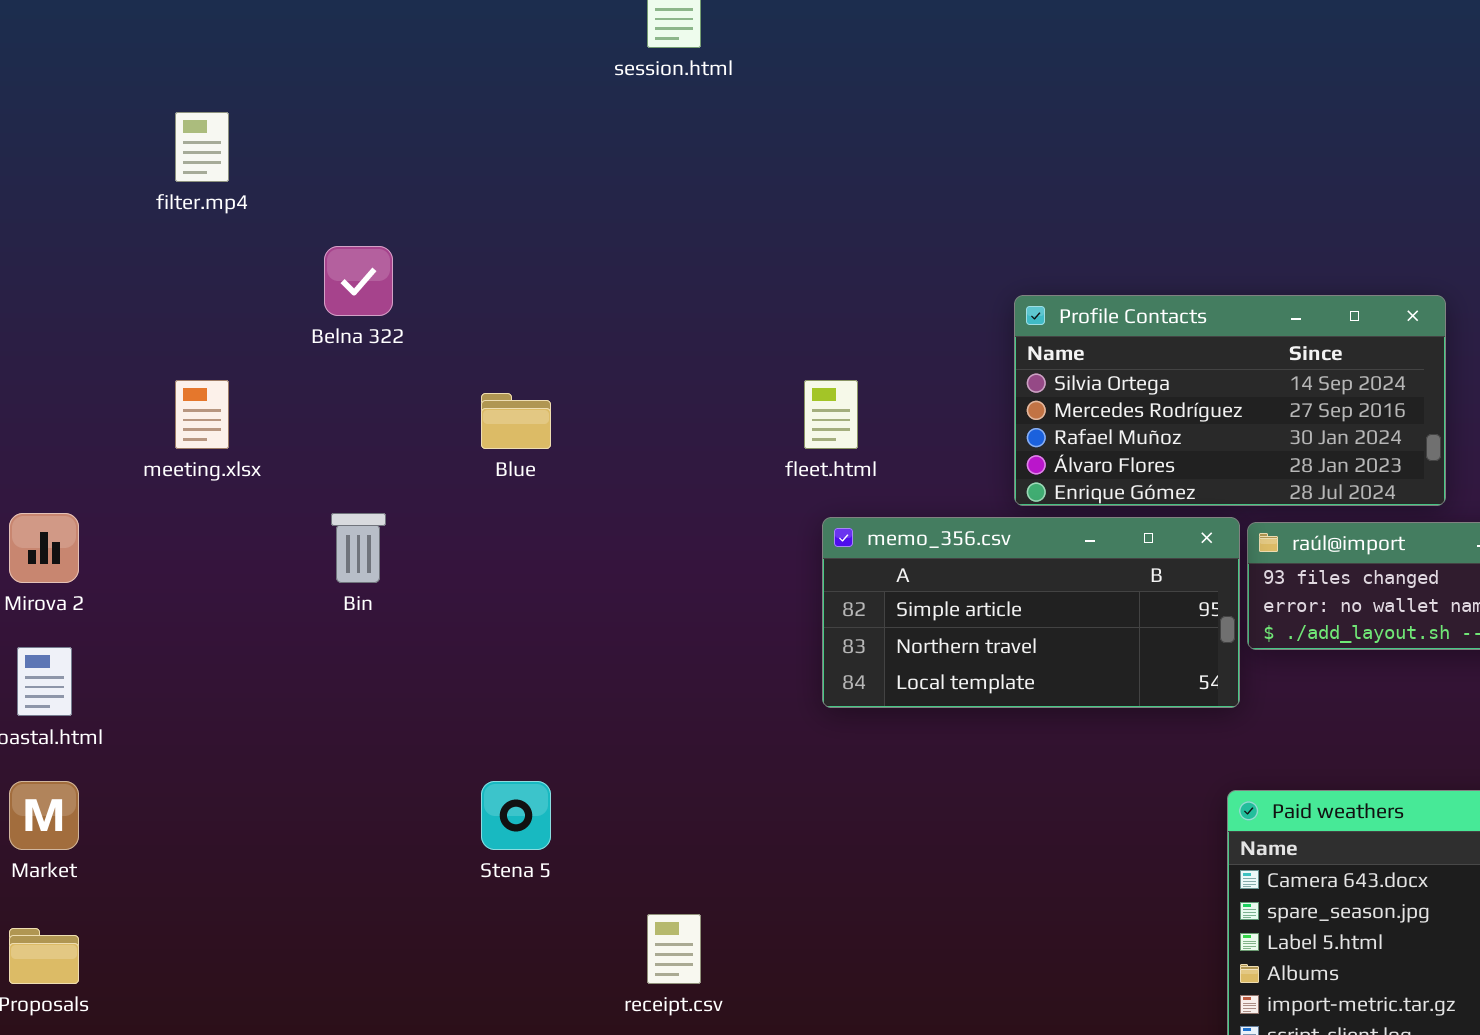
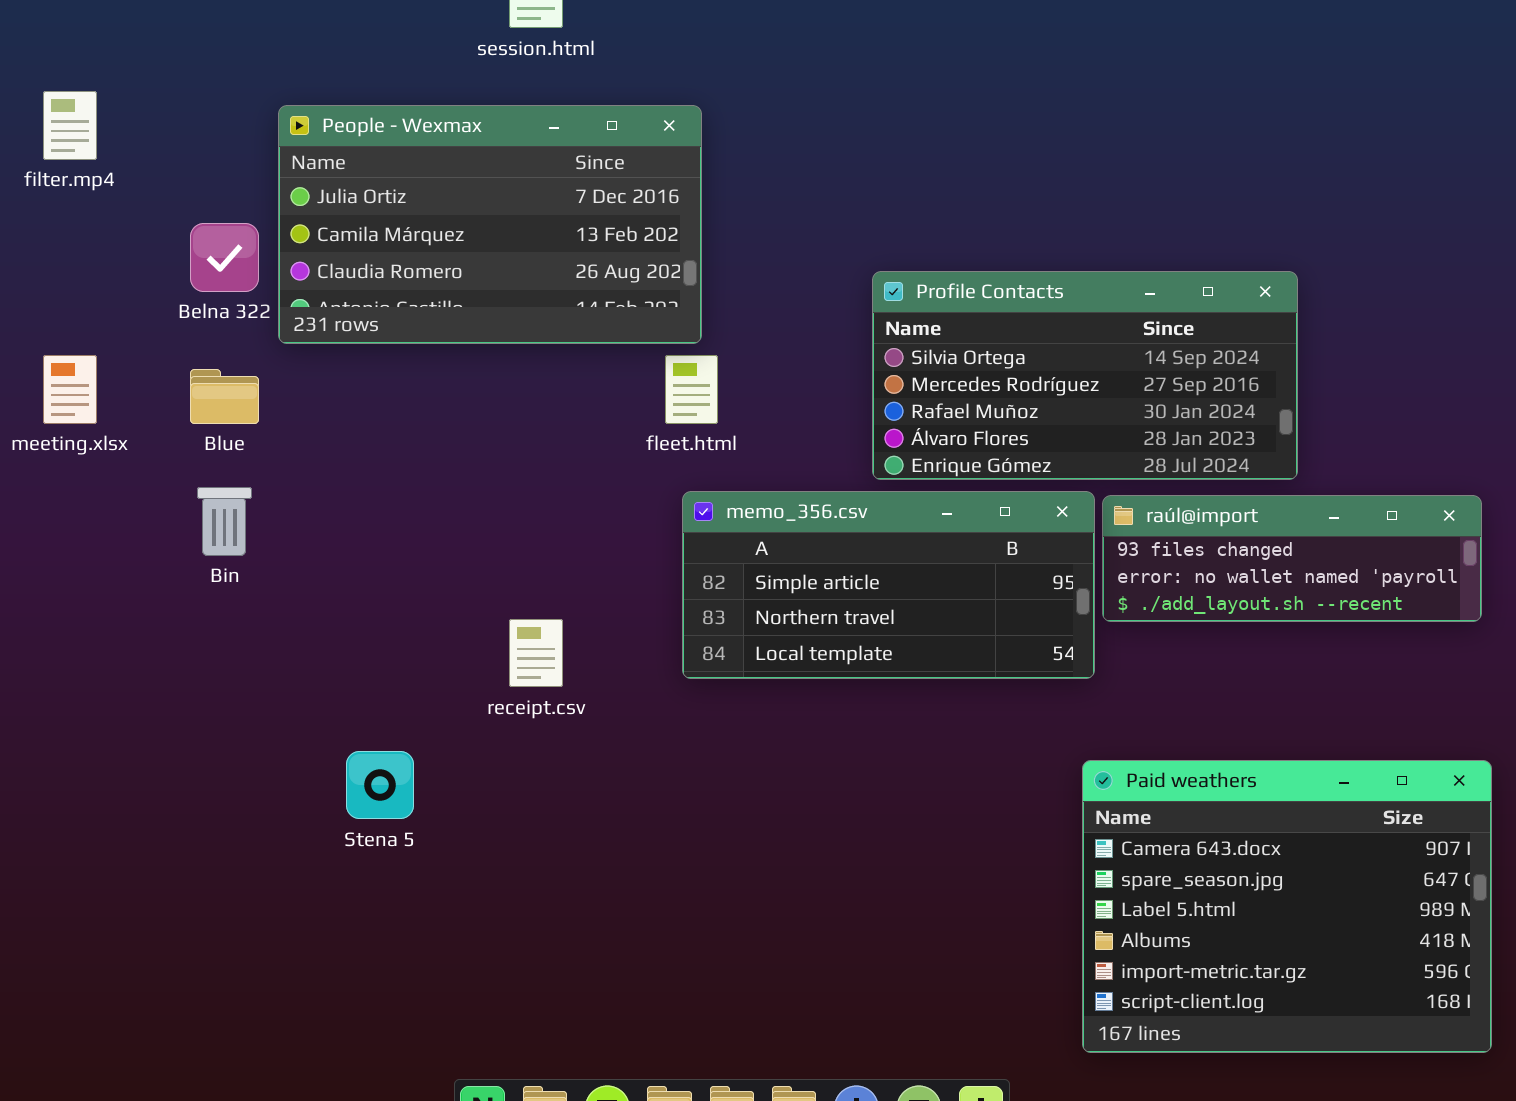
People - Wexmax: none -> [278,105,702,344], opened
Blue: [481,393,551,449] -> [190,369,259,424], moved
receipt.csv: [647,914,701,984] -> [509,619,563,687], moved

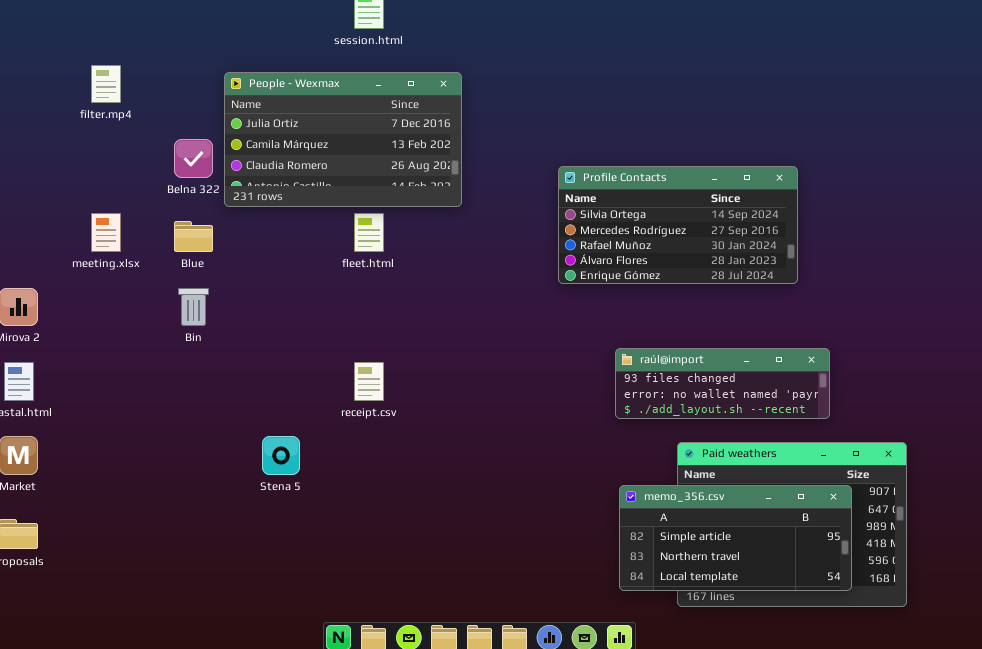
fleet.html: [665,355,718,424] -> [354,213,384,252], moved
memo_356.csv: [682,491,1095,679] -> [619,485,852,591], moved
raúl@import: [1102,495,1482,622] -> [615,348,830,419], moved

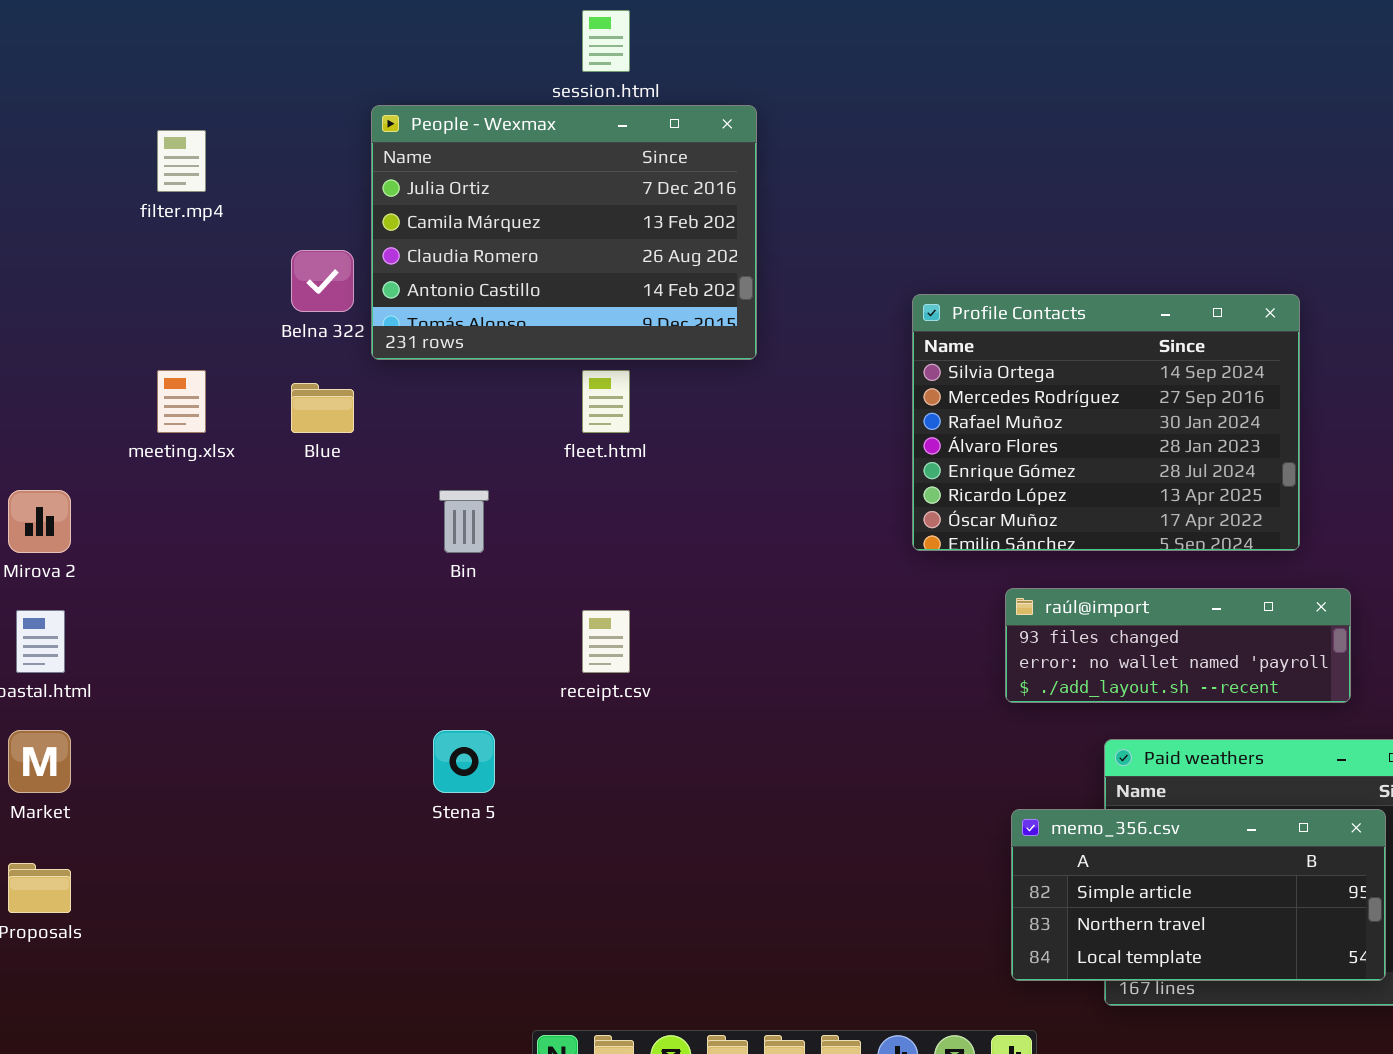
People - Wexmax: [224,72,462,207] -> [371,105,757,360], resized
Profile Contacts: [558,166,798,284] -> [912,294,1300,551], resized
Bin: [178,288,209,326] -> [439,490,489,553], moved

